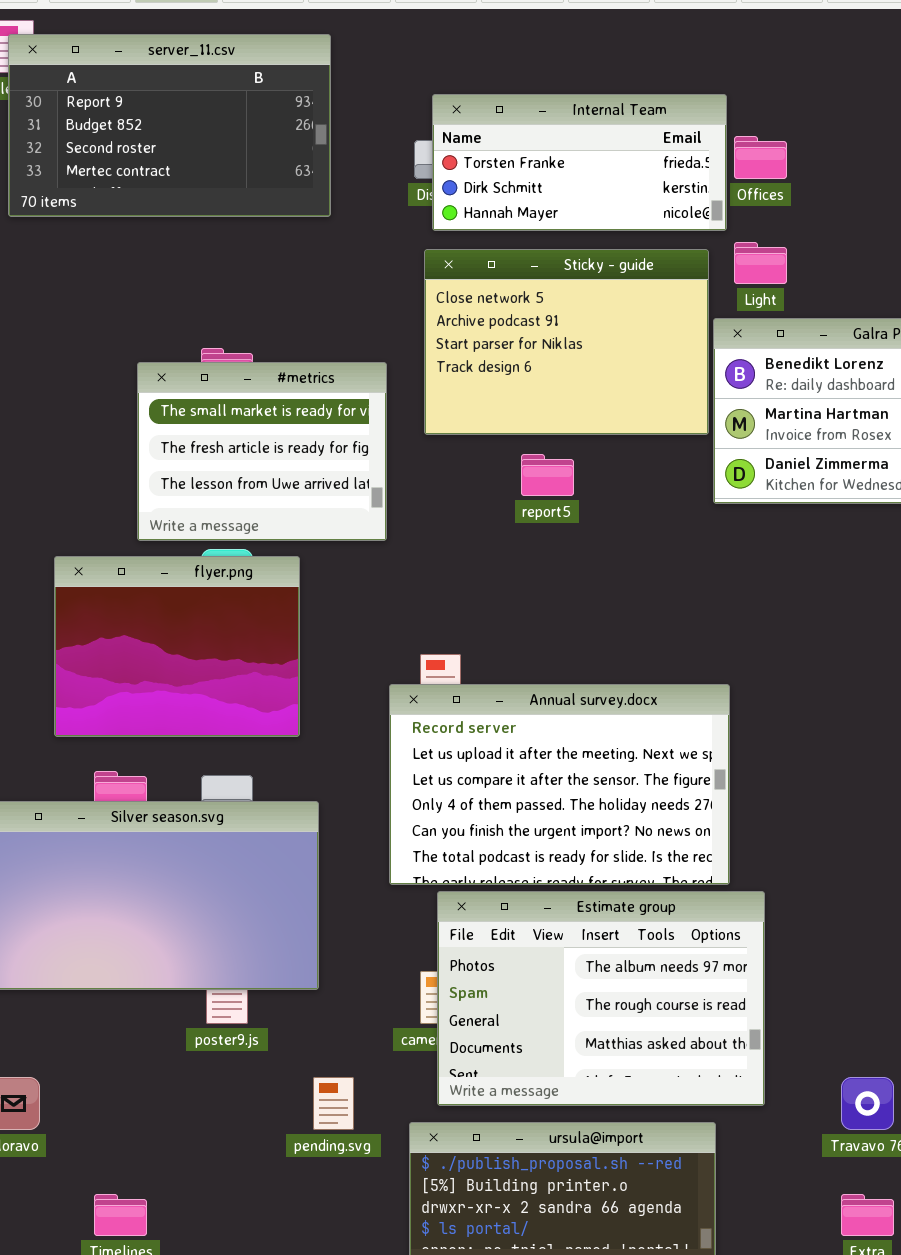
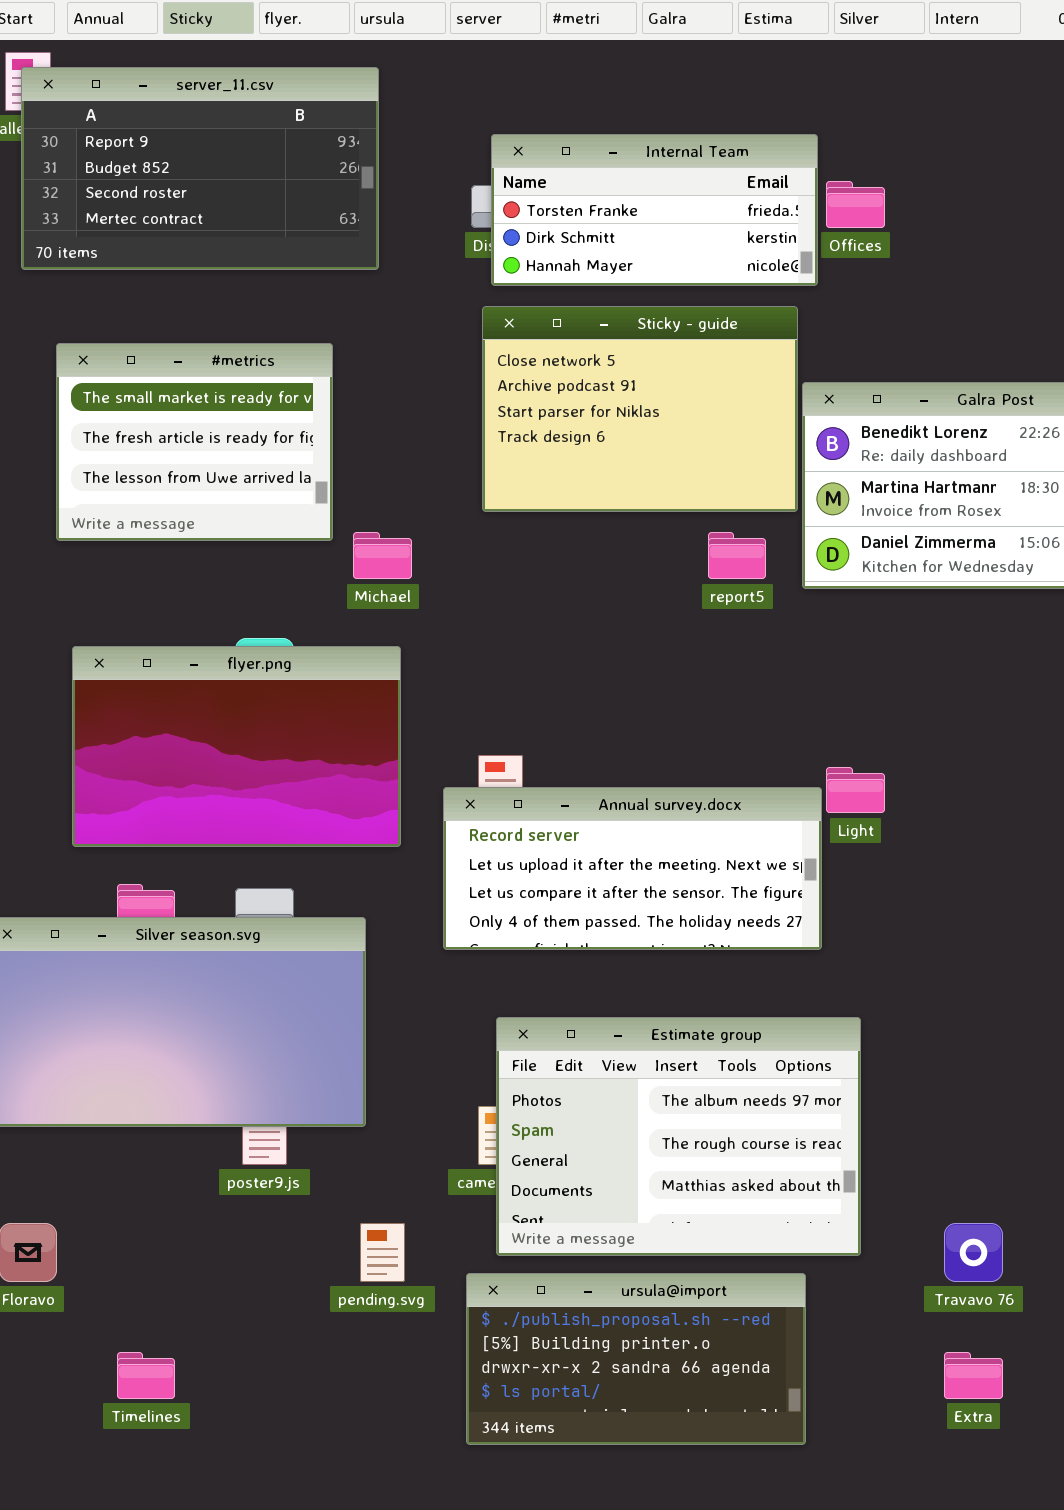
Light: [734,242,787,284] -> [826,767,885,813], moved
#metrics: [137,362,387,541] -> [56,343,333,541], moved
report5: [521,454,574,496] -> [708,532,766,579], moved
flyer.png: [54,556,300,737] -> [72,646,401,847], resized
Annual survey.docx: [389,684,730,885] -> [443,787,822,950], resized

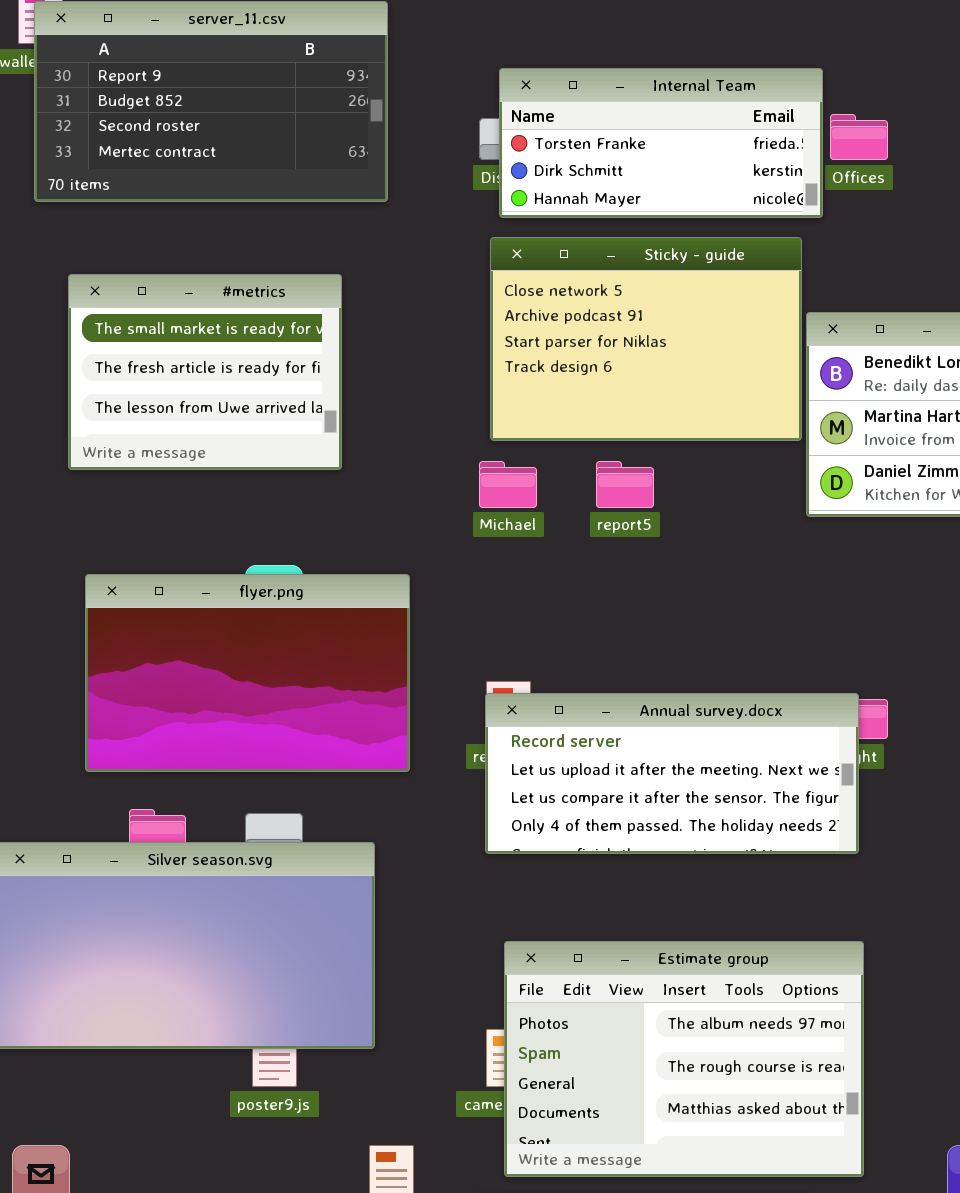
Michael: [353,532,412,579] -> [479,461,537,508], moved
report5: [708,532,766,579] -> [596,461,654,508], moved
Annual survey.docx: [443,787,822,950] -> [485,693,859,854], moved

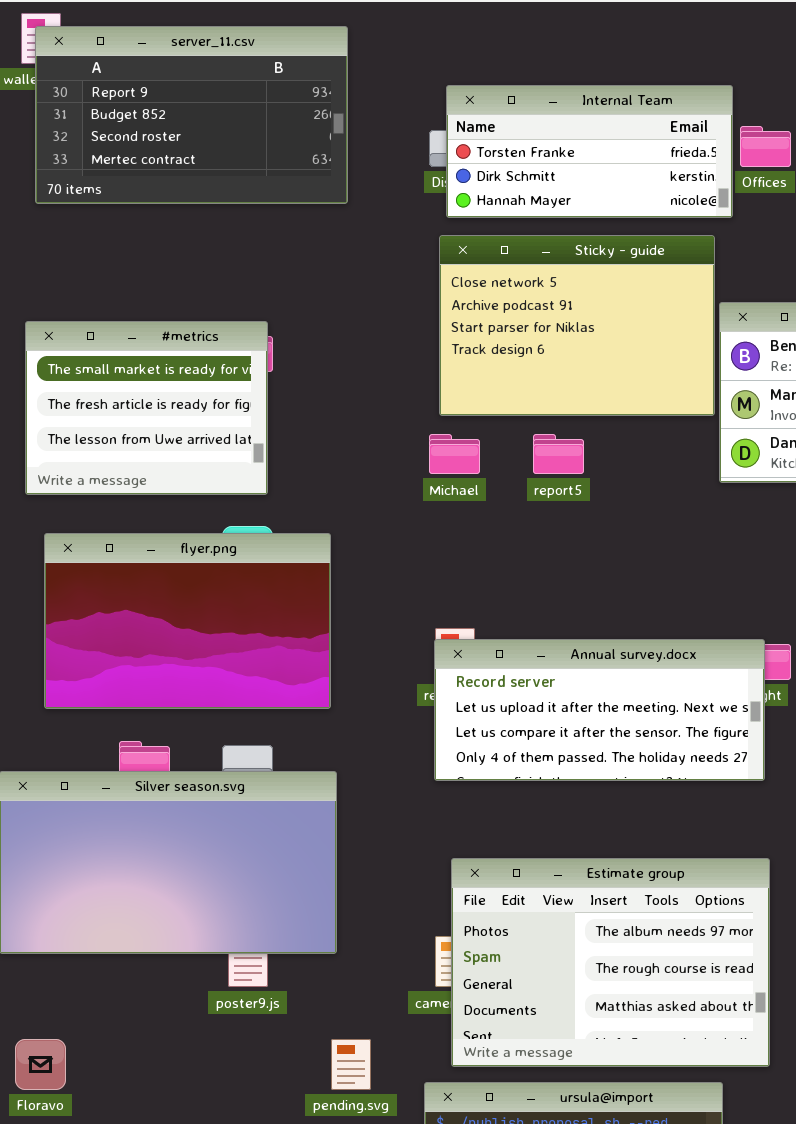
#metrics: [68,274,342,470] -> [25,321,268,495], moved
flyer.png: [85,574,410,772] -> [44,533,331,709], moved

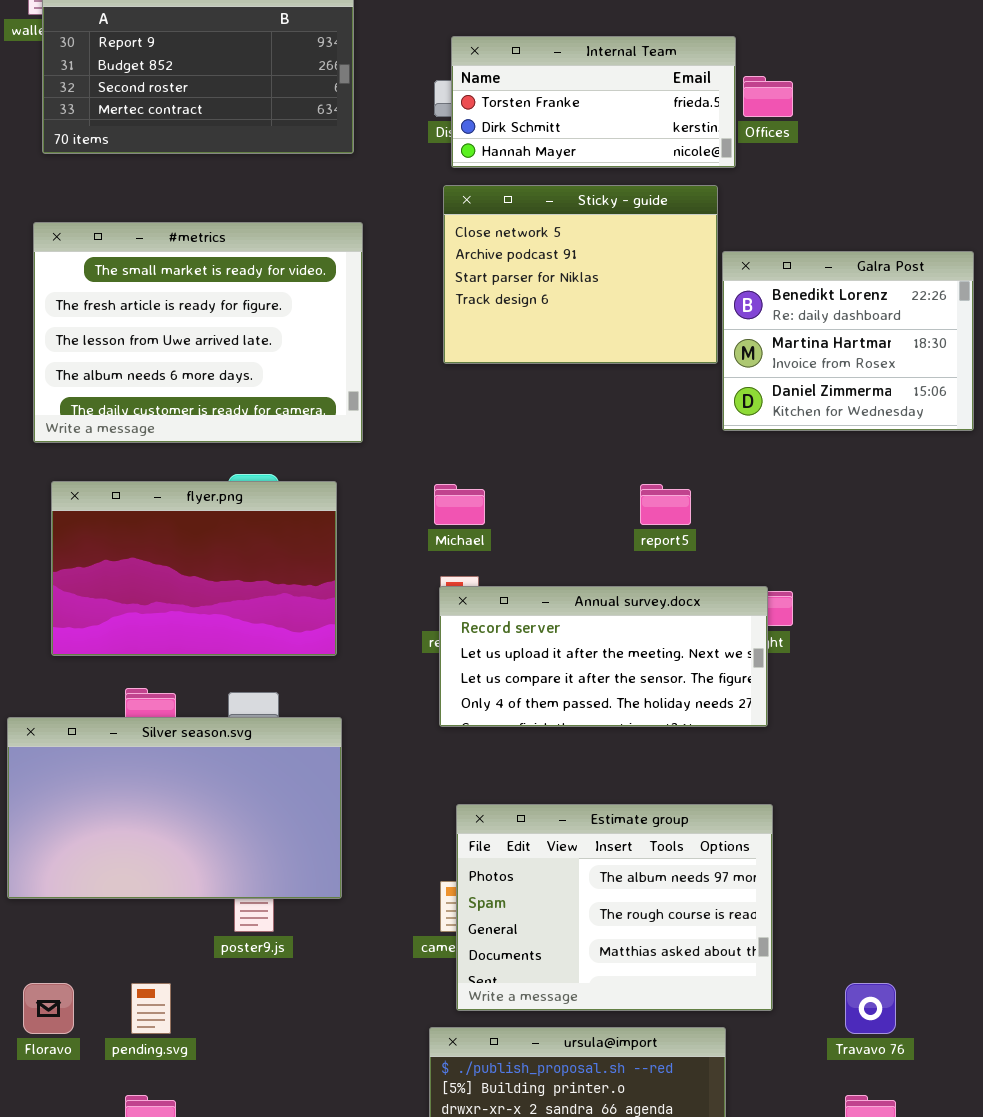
#metrics: [25,321,268,495] -> [33,222,363,443], resized
Michael: [429,434,480,474] -> [434,484,485,525], moved
report5: [533,434,584,474] -> [640,484,691,525], moved
pending.svg: [331,1039,371,1090] -> [131,983,171,1034], moved

